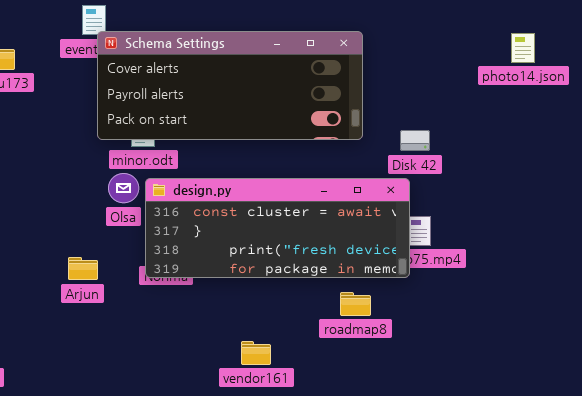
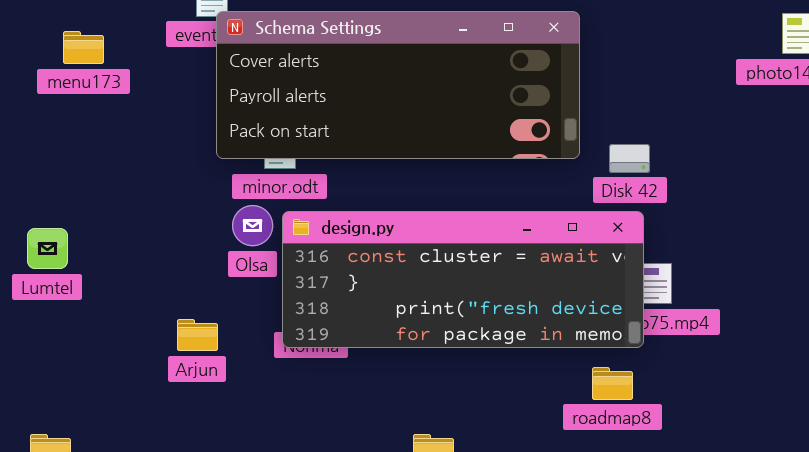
Disk 42: [400,130,430,151] -> [609,144,650,173], moved
roadmap8: [340,292,371,316] -> [592,367,633,400], moved

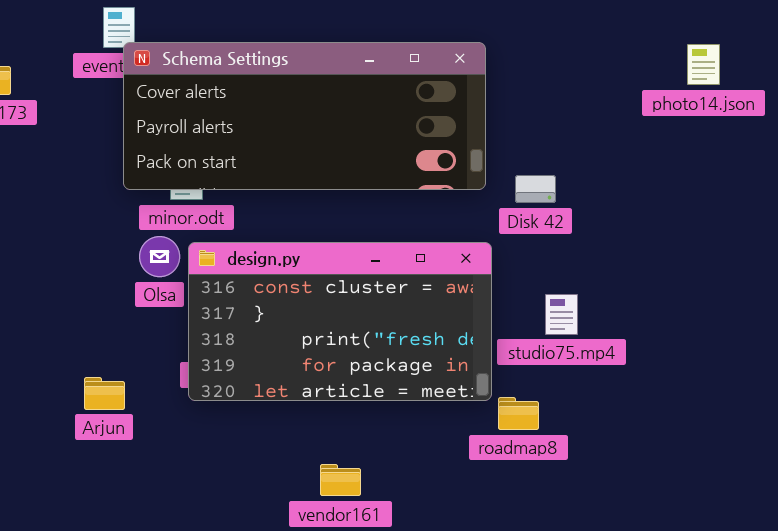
design.py: [282,211,644,348] -> [188,242,492,401], resized
Arjun: [177,319,218,351] -> [84,377,125,410], moved

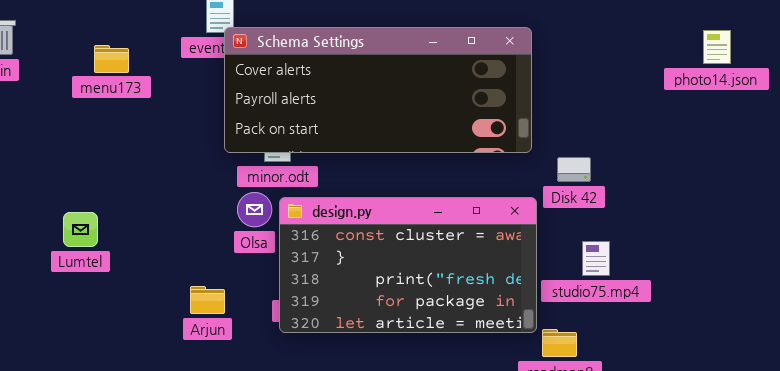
Disk 42: [515,175,556,203] -> [557,157,591,182], moved
Arjun: [84,377,125,410] -> [190,286,225,314], moved

